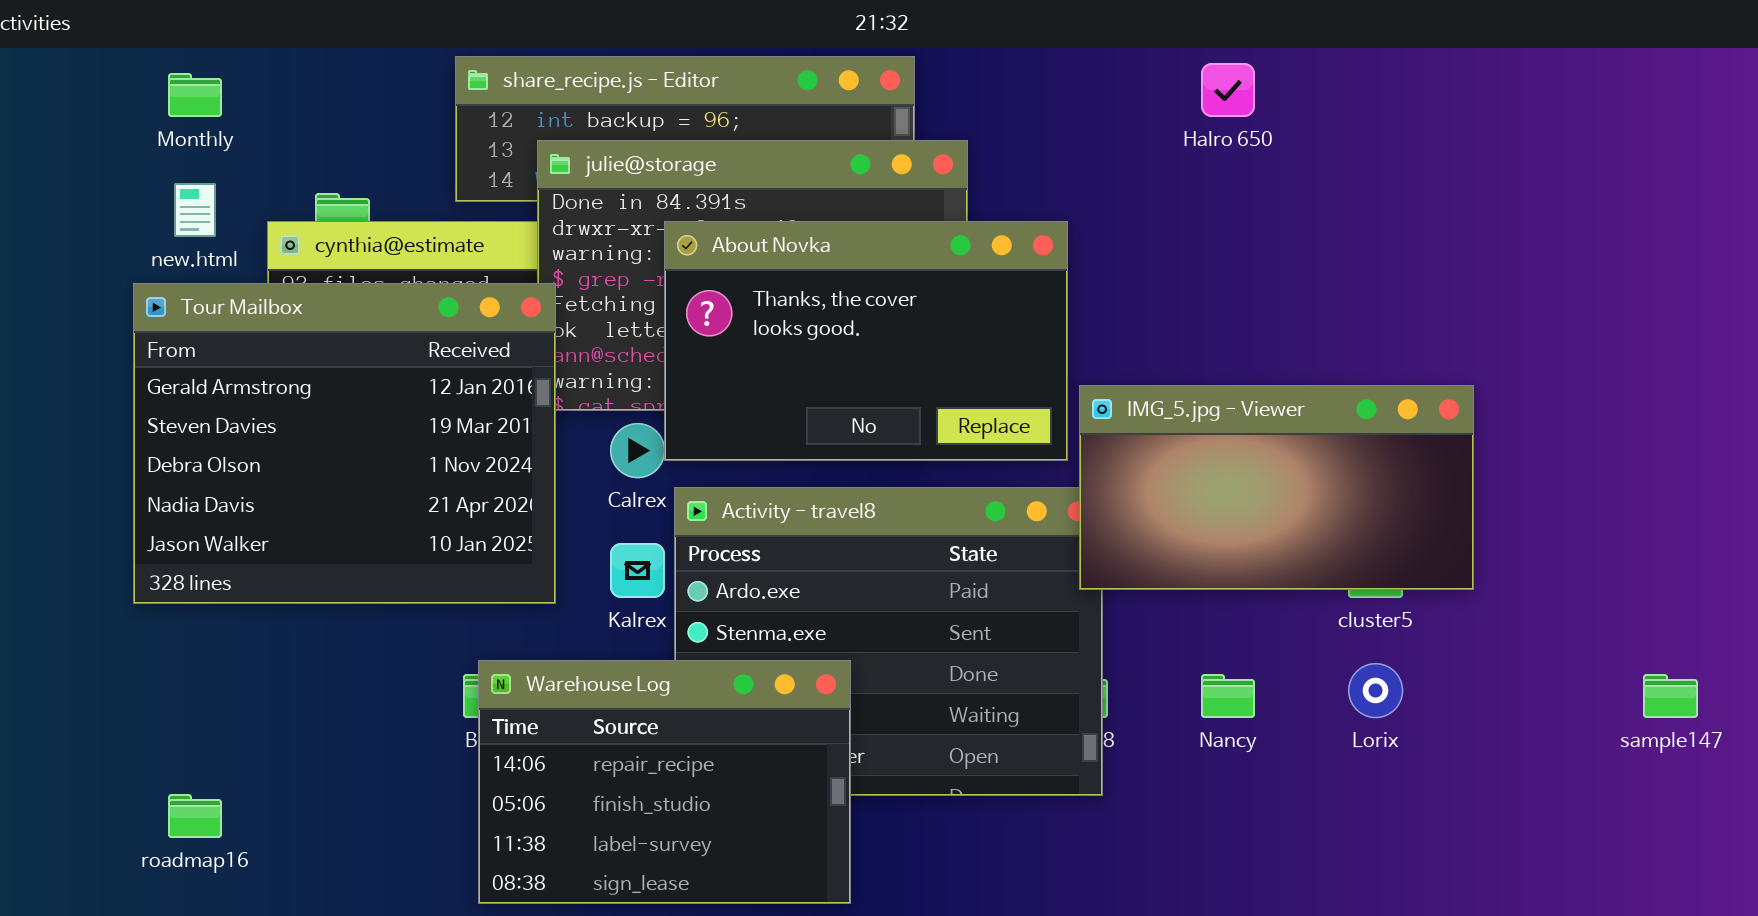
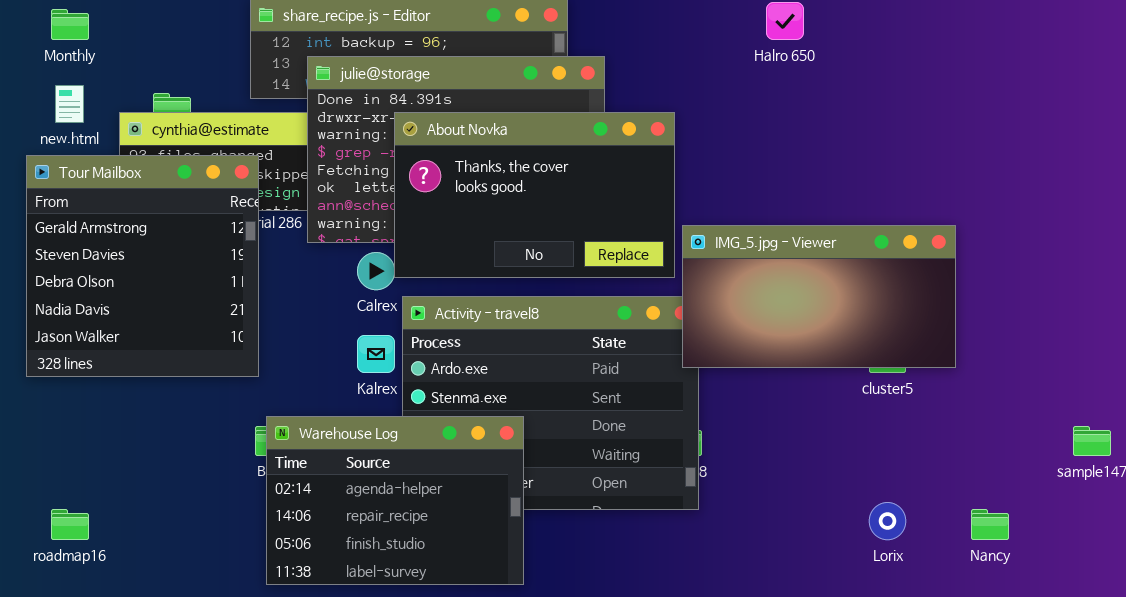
Tour Mailbox: [133,283,556,604] -> [26,155,259,377], resized
Warehouse Log: [478,660,851,904] -> [266,416,524,585], scrolled up 1 row
Lorix: [1348,663,1403,718] -> [869,502,906,540], moved
Nancy: [1201,674,1255,718] -> [971,509,1009,540], moved

